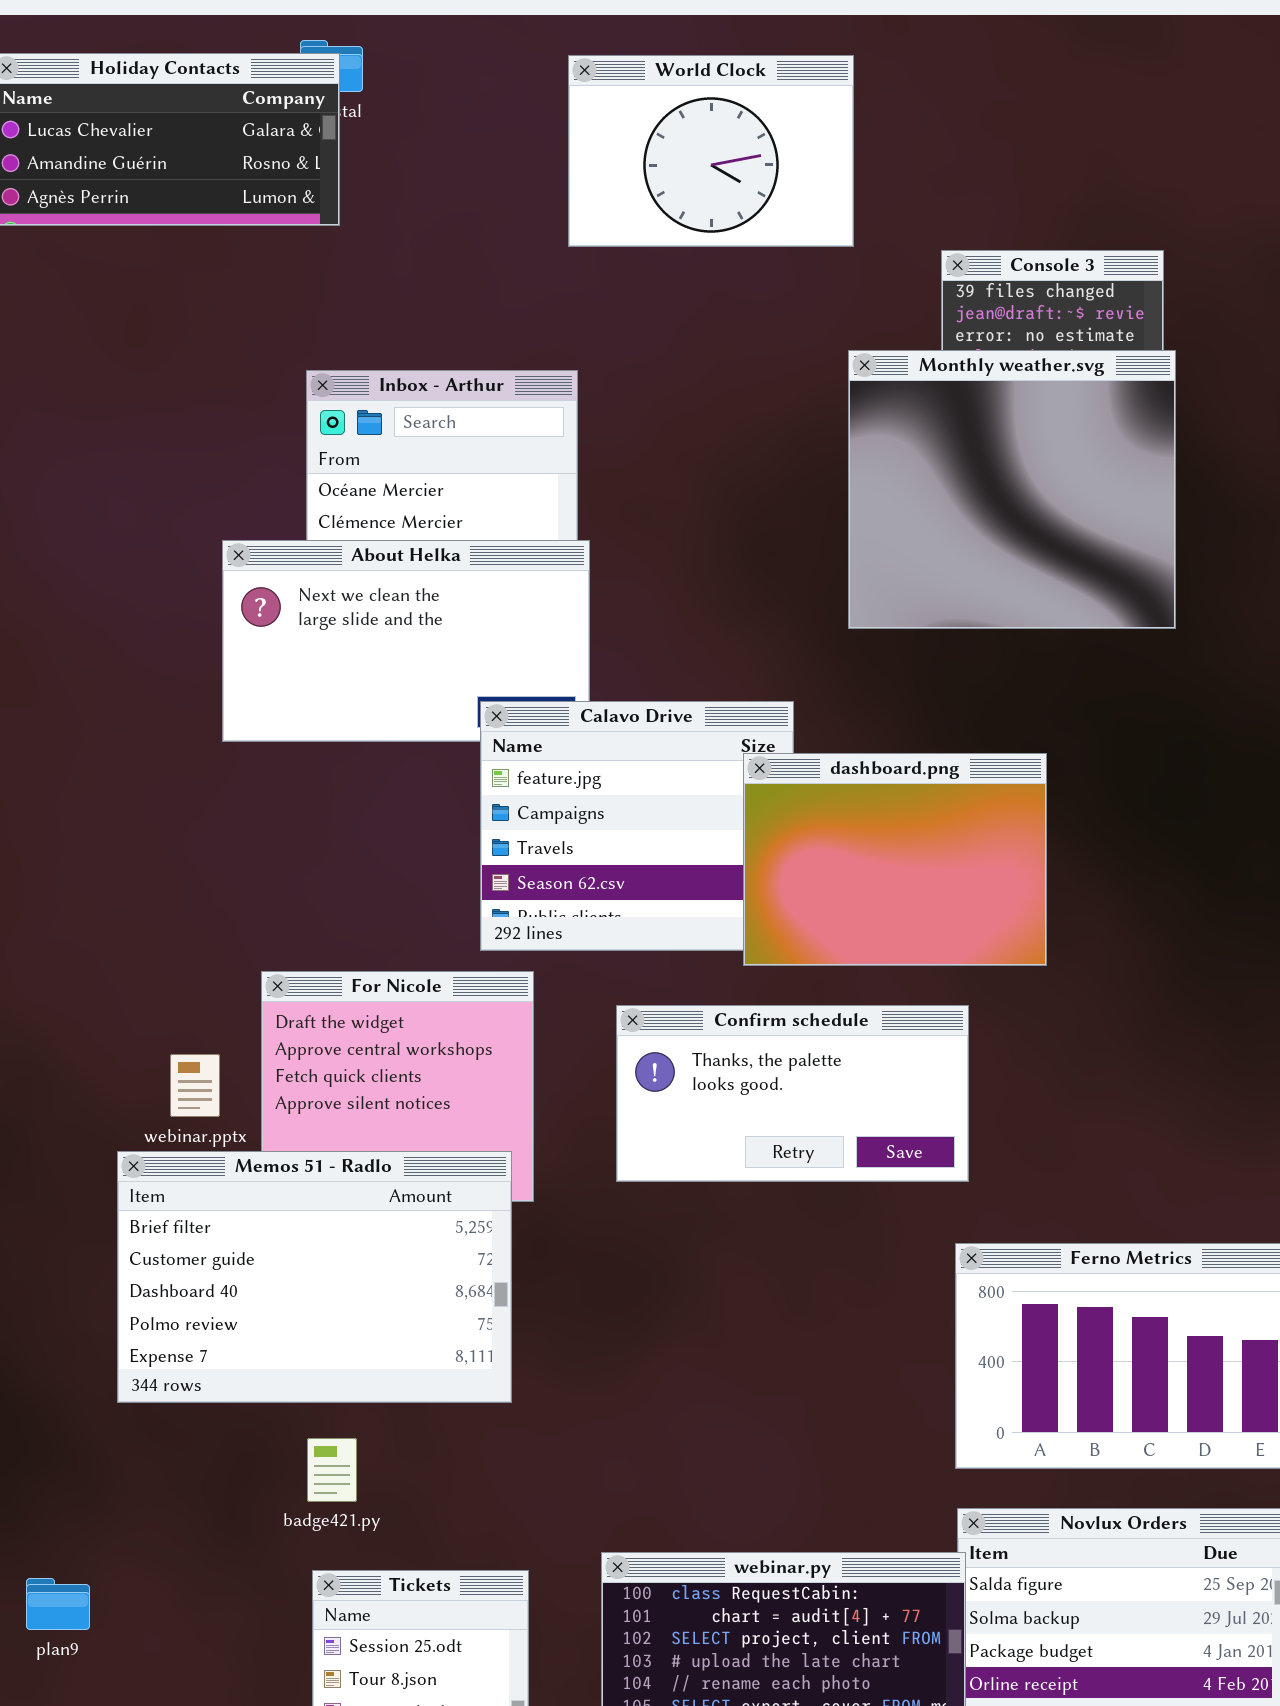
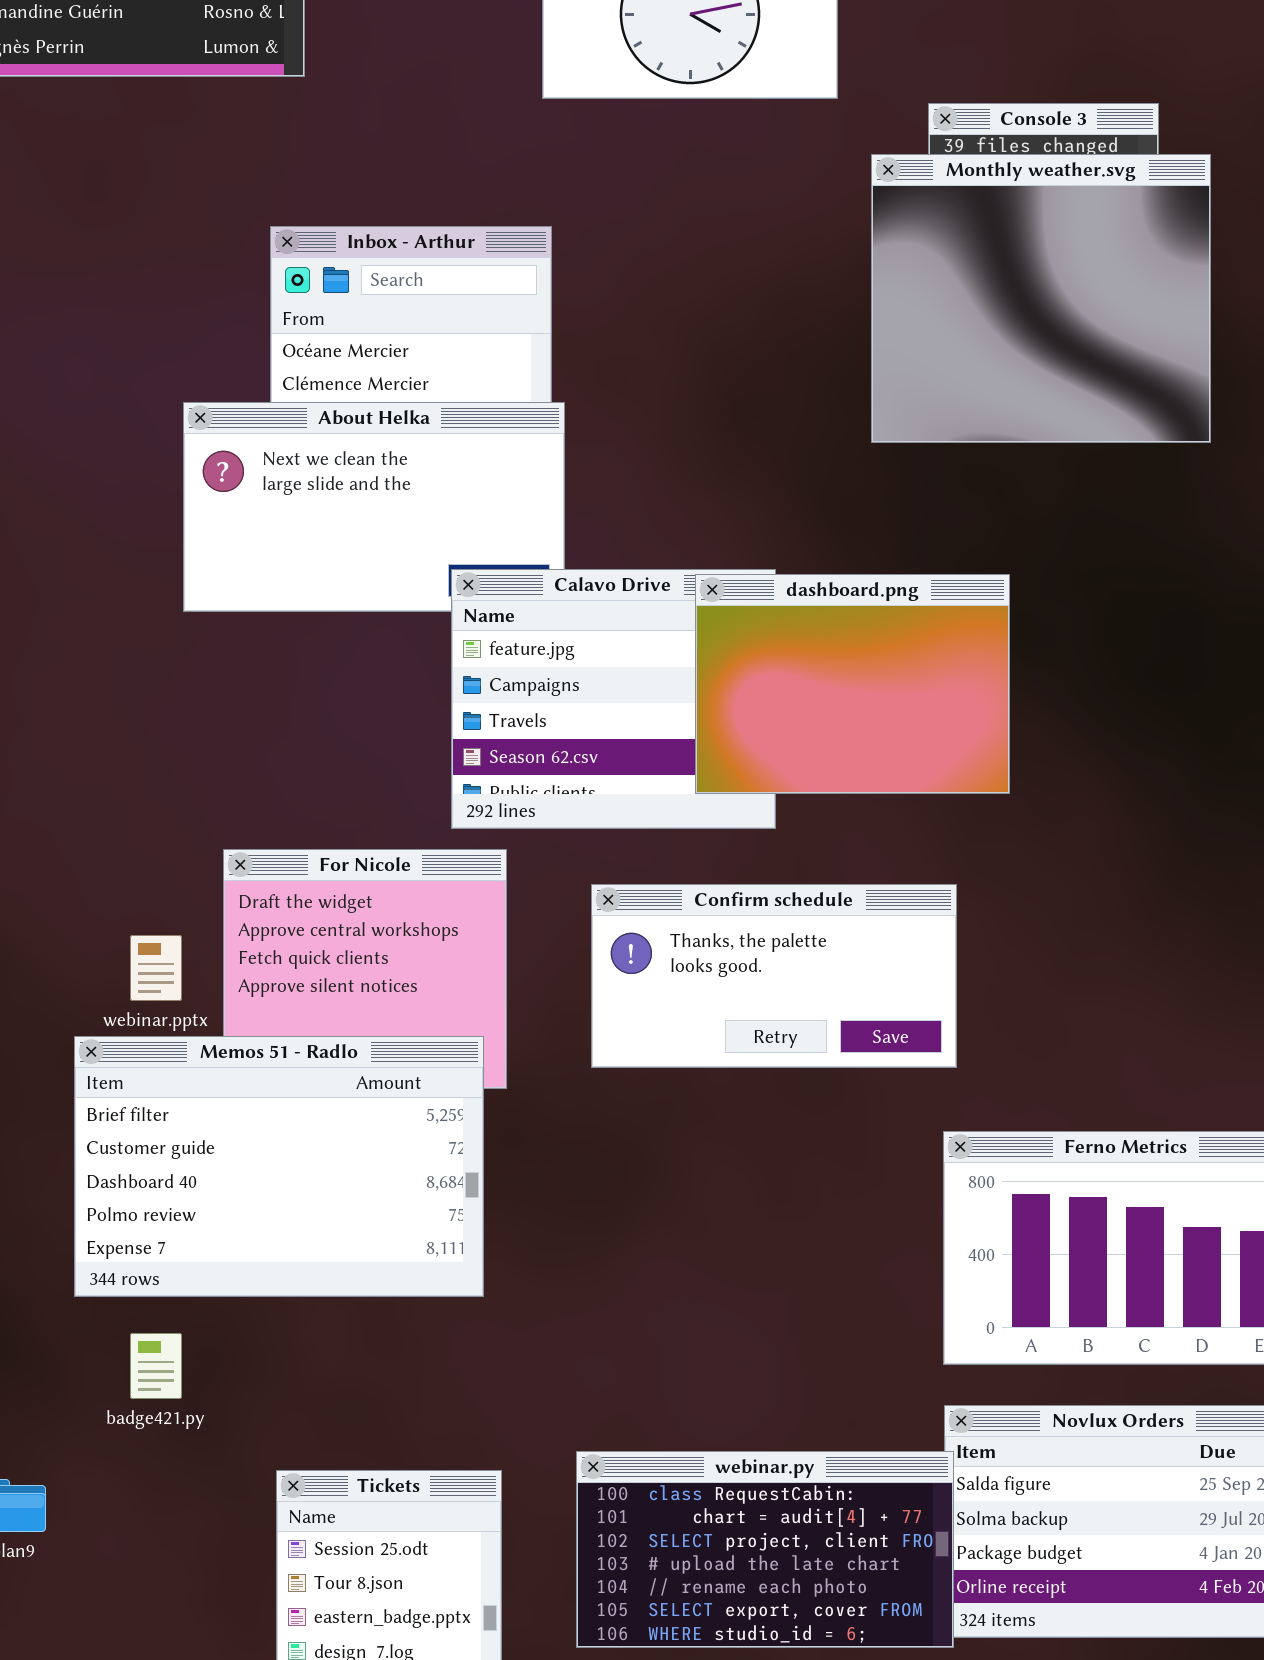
Monthly weather.svg: [848,350,1176,629] -> [871,154,1211,443], moved
dashboard.png: [743,753,1047,966] -> [695,574,1010,794], moved
badge421.py: [307,1438,357,1502] -> [130,1333,182,1399], moved

